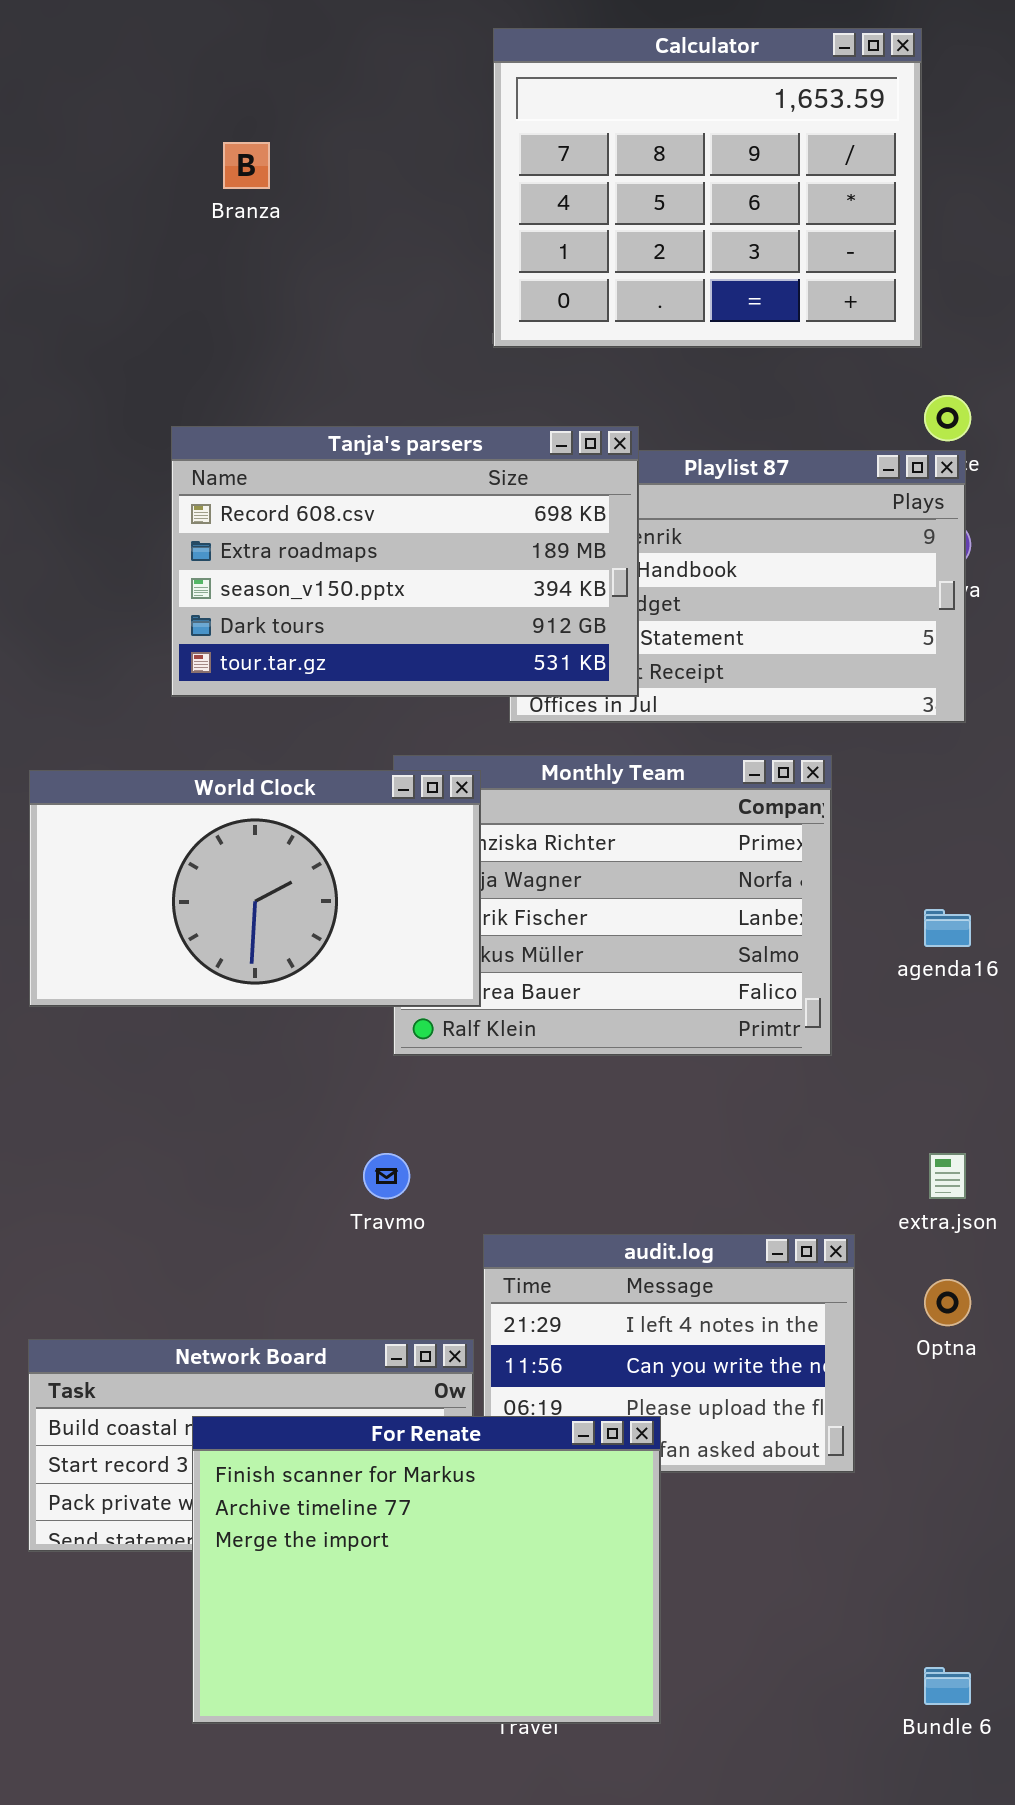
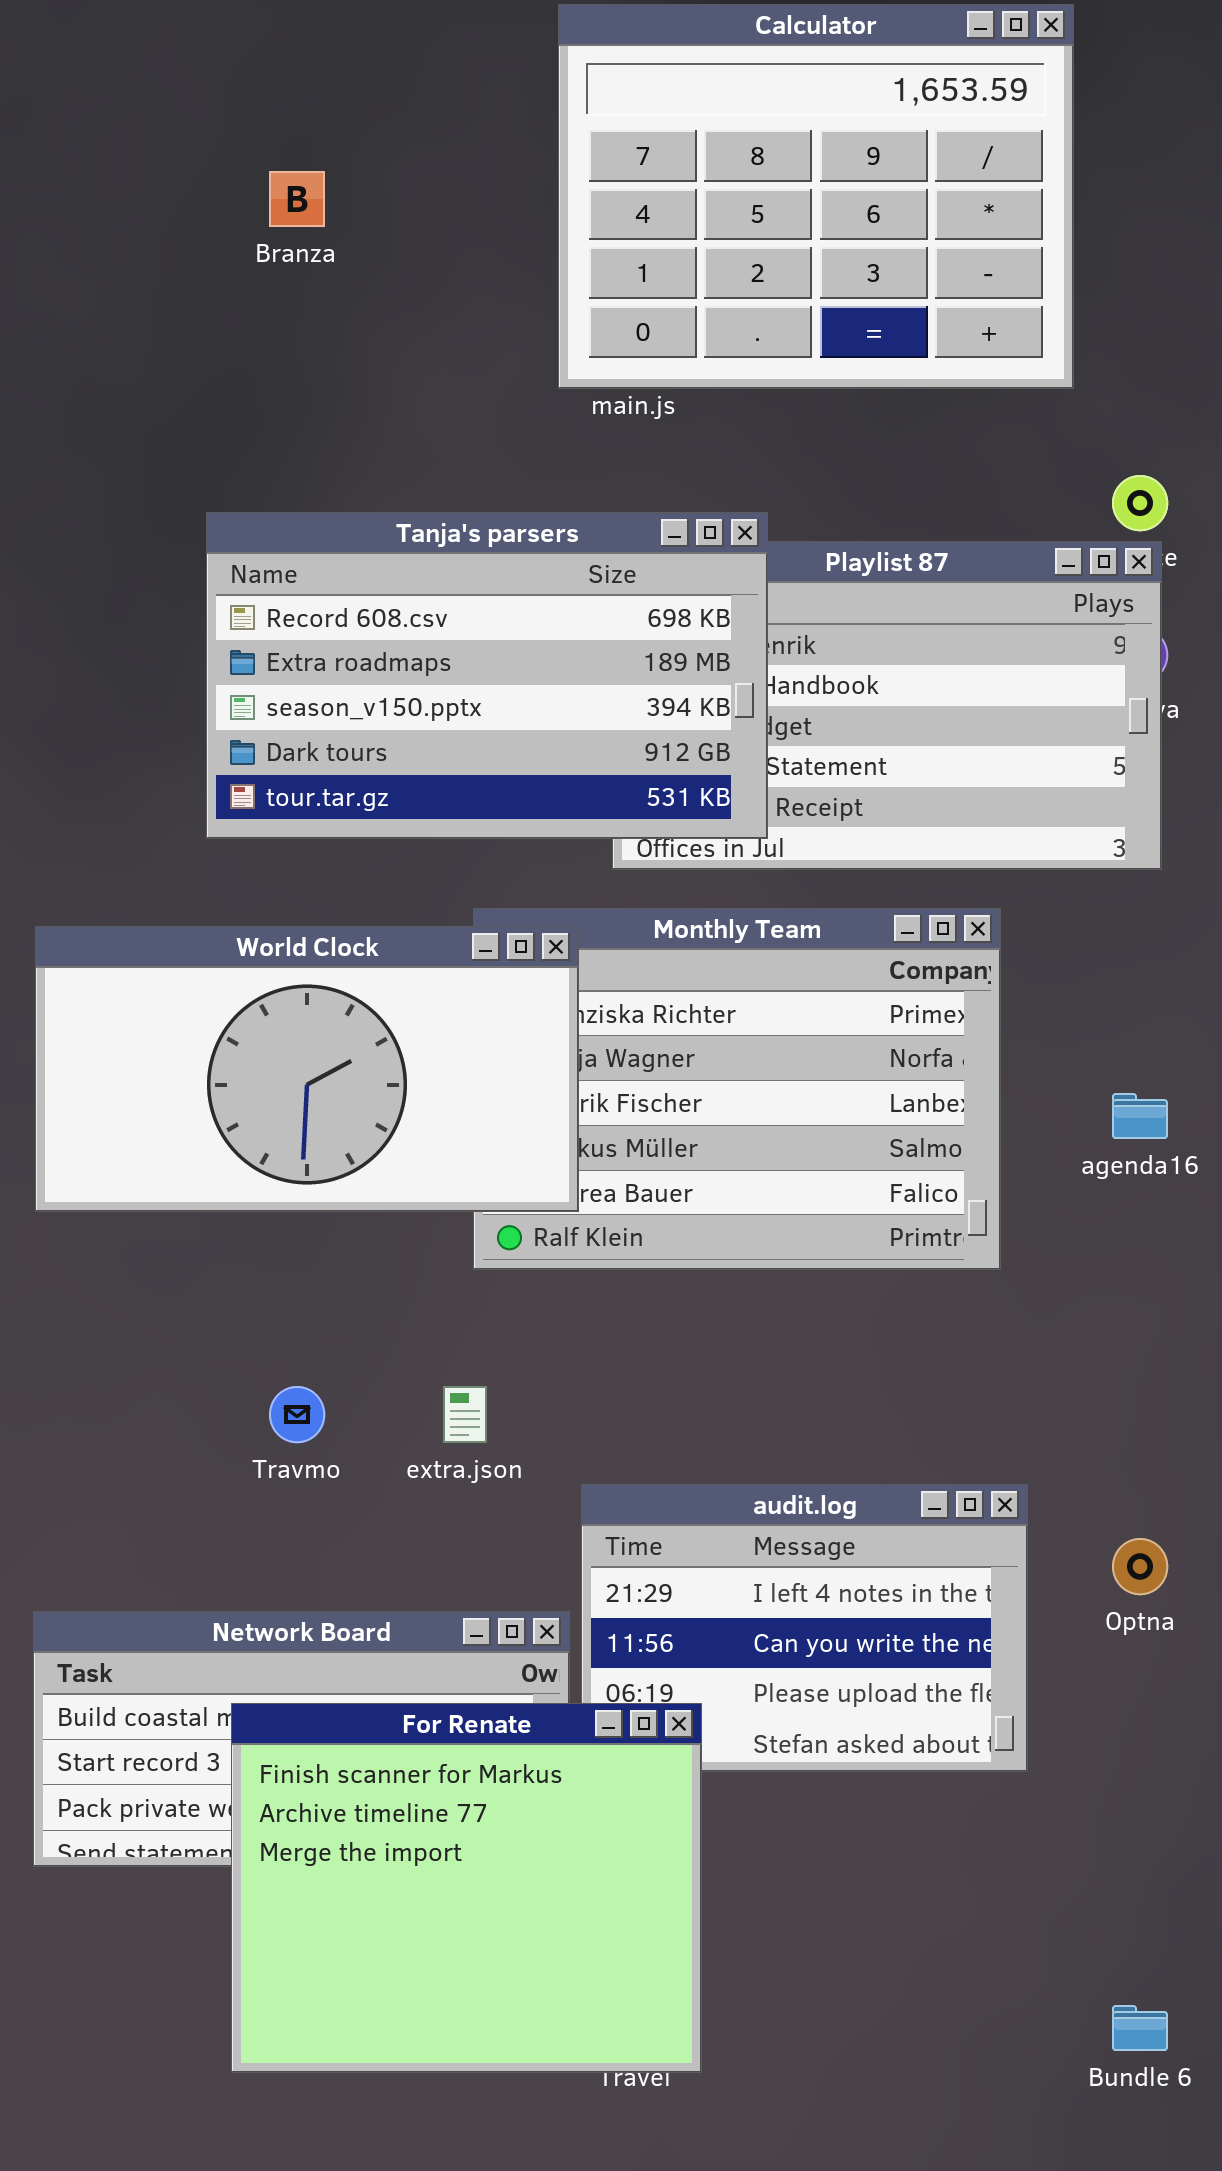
Calculator: [493,28,922,348] -> [558,4,1074,389], moved
Travmo: [363,1153,410,1199] -> [269,1386,325,1443], moved
extra.json: [929,1153,966,1199] -> [443,1386,487,1443], moved
For Renate: [192,1416,661,1724] -> [231,1703,702,2073], resized

